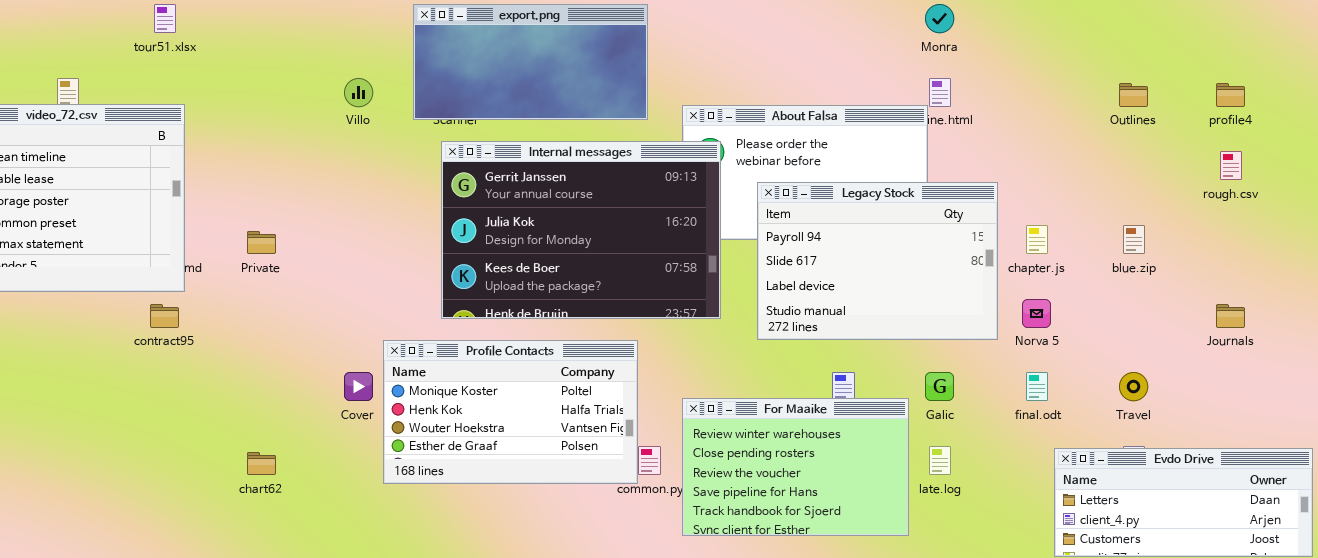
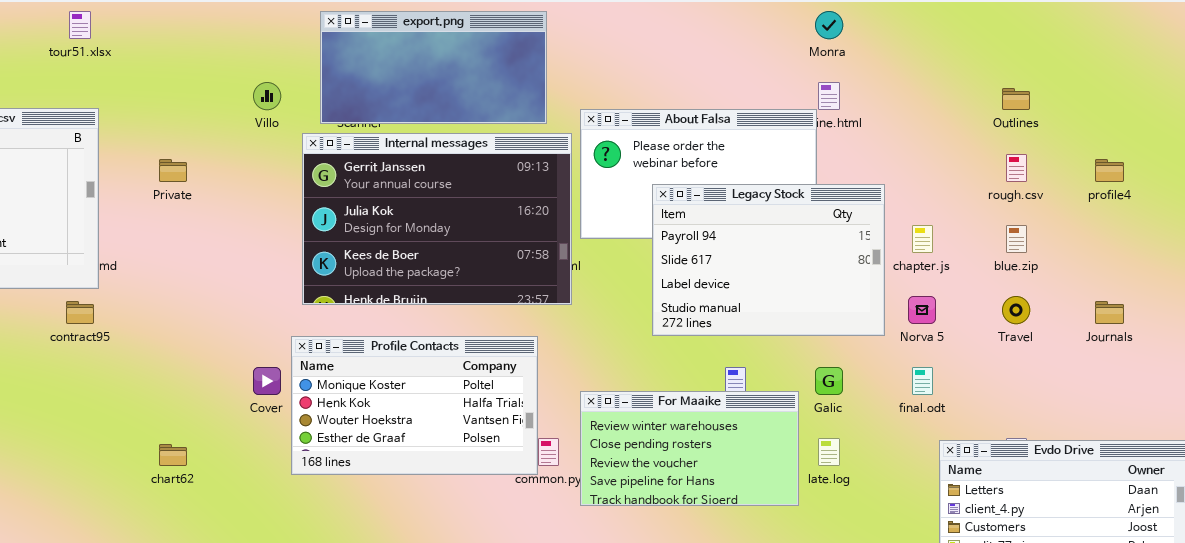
profile4: [1216,83,1245,107] -> [1095,159,1124,182], moved
Internal messages: [441,141,721,319] -> [302,133,572,305], moved
rough.csv: [1220,151,1242,180] -> [1006,154,1027,182], moved
Private: [247,231,276,254] -> [159,159,187,182], moved
Travel: [1119,372,1148,401] -> [1002,296,1030,324], moved
For Maaike: [682,398,909,536] -> [580,391,799,506], resized

